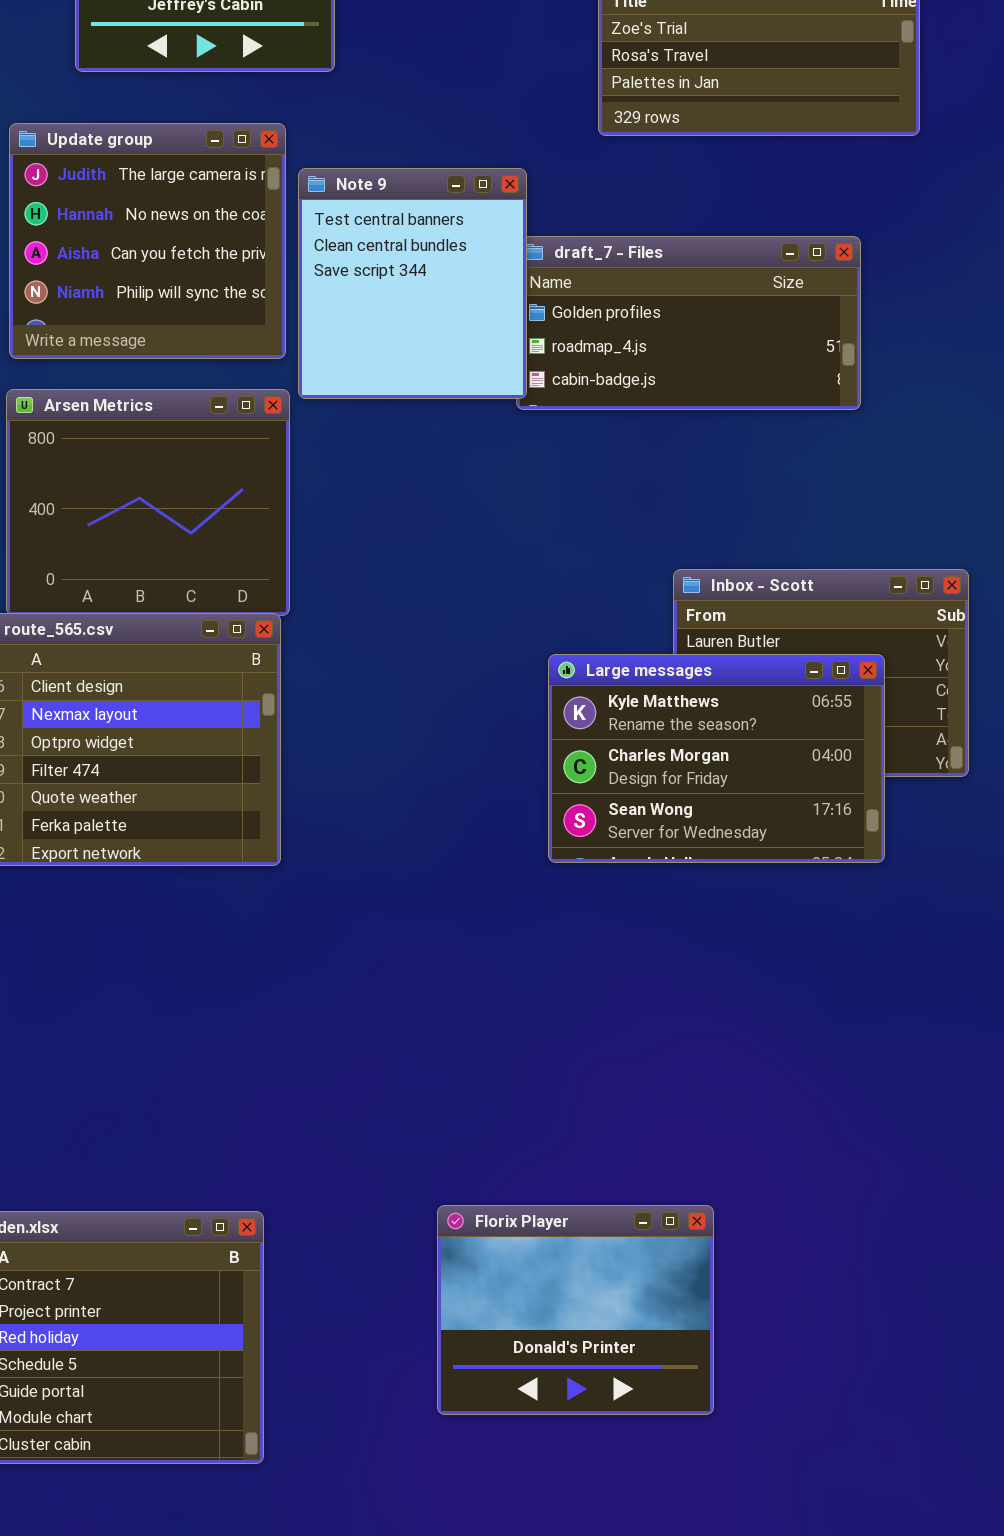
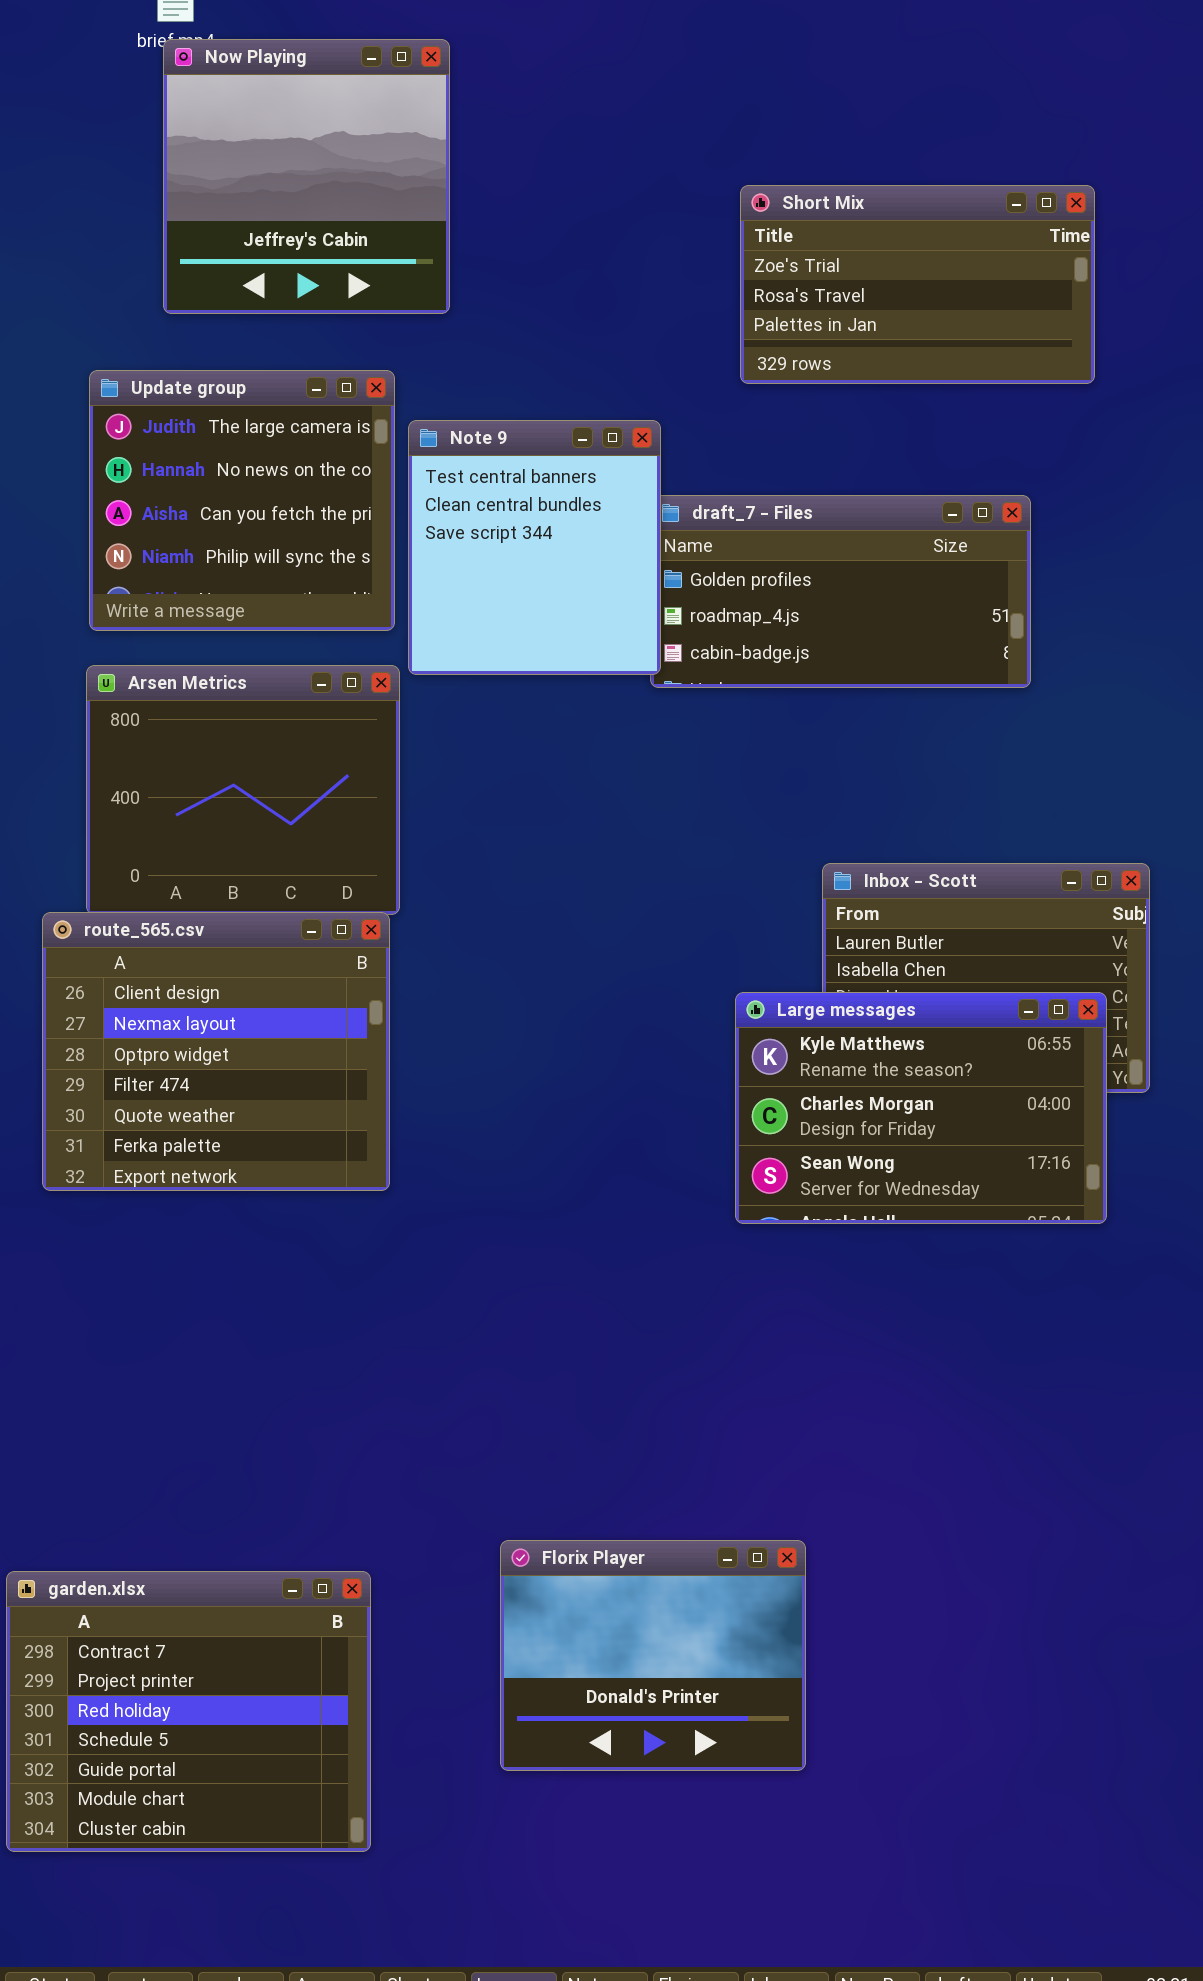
Large messages: [548,654,885,863] -> [735,992,1107,1224], moved
Florix Player: [437,1205,714,1415] -> [500,1540,806,1771], moved

